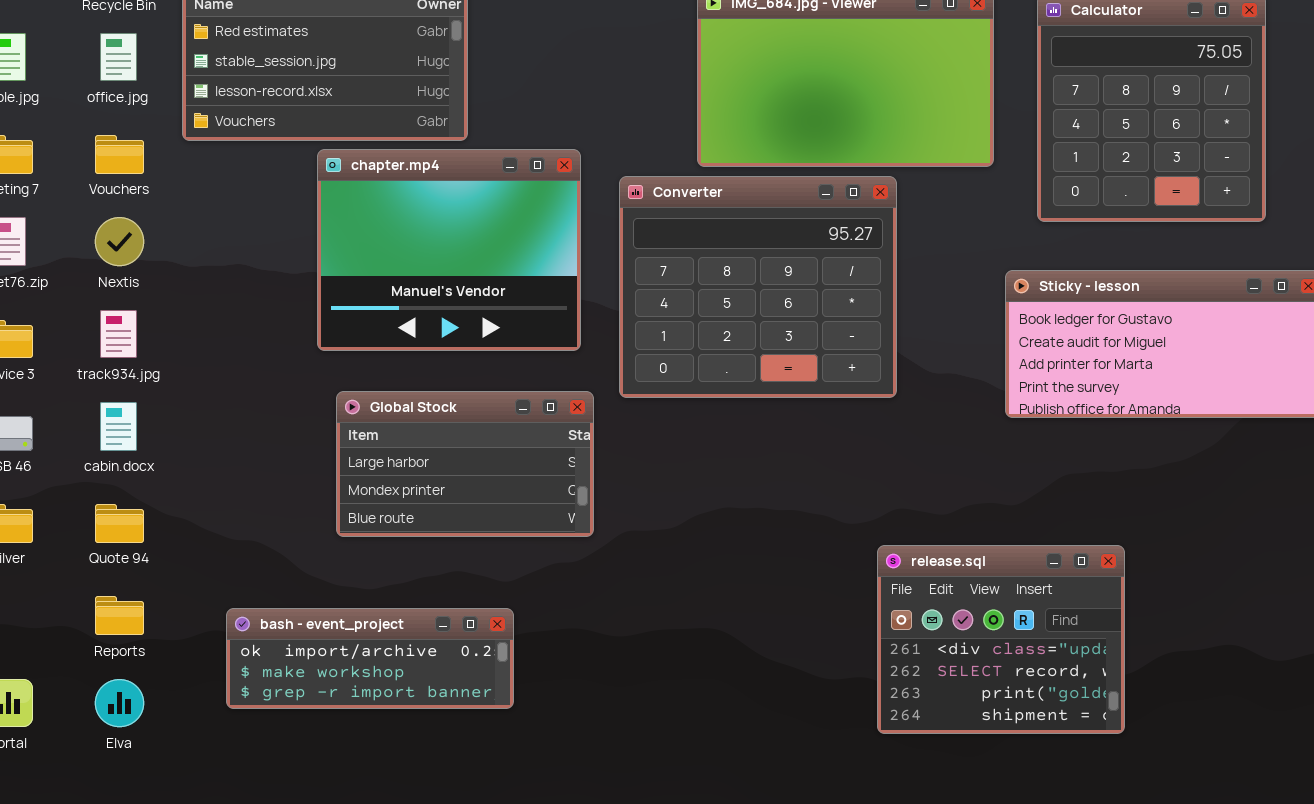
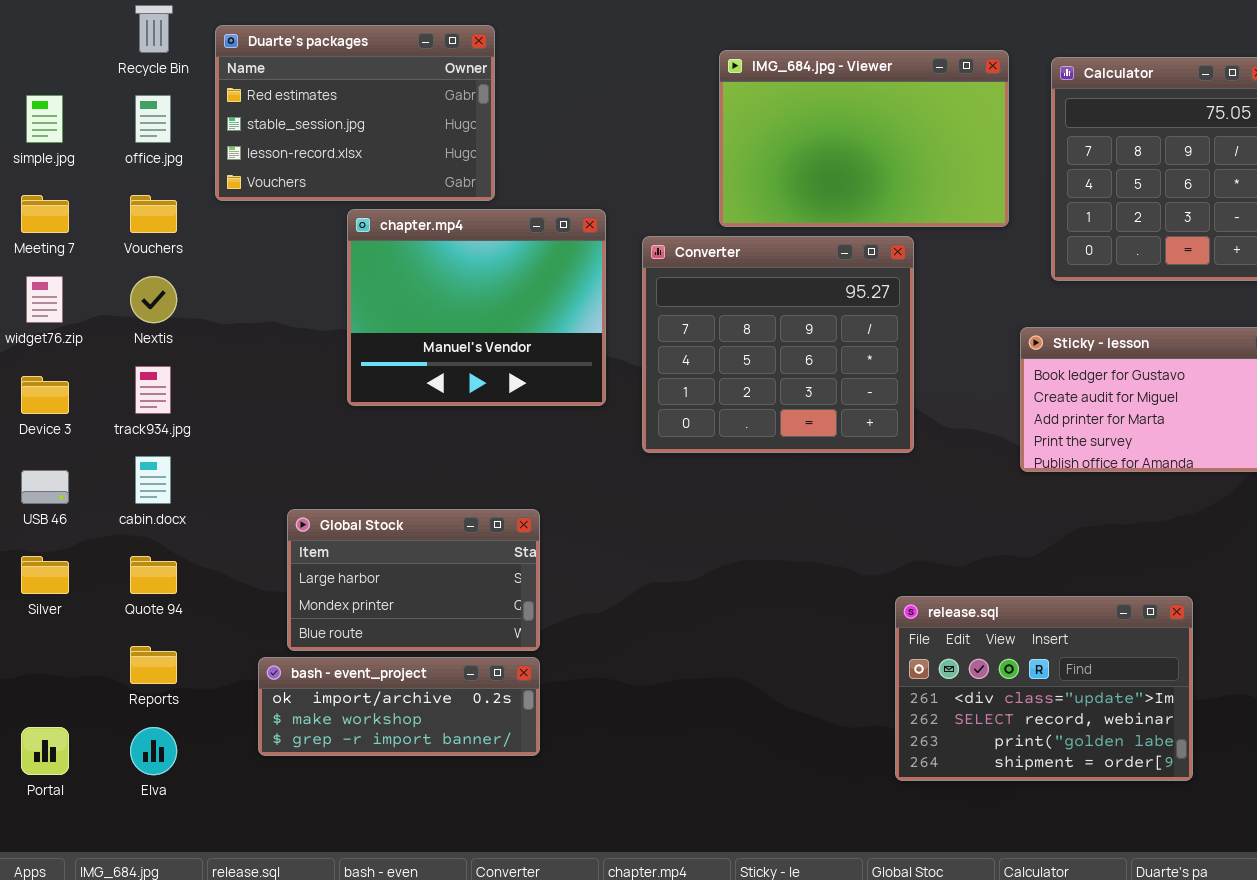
Global Stock: [336,391,594,537] -> [287,509,540,651], moved
release.sql: [877,545,1125,734] -> [895,596,1193,781], resized

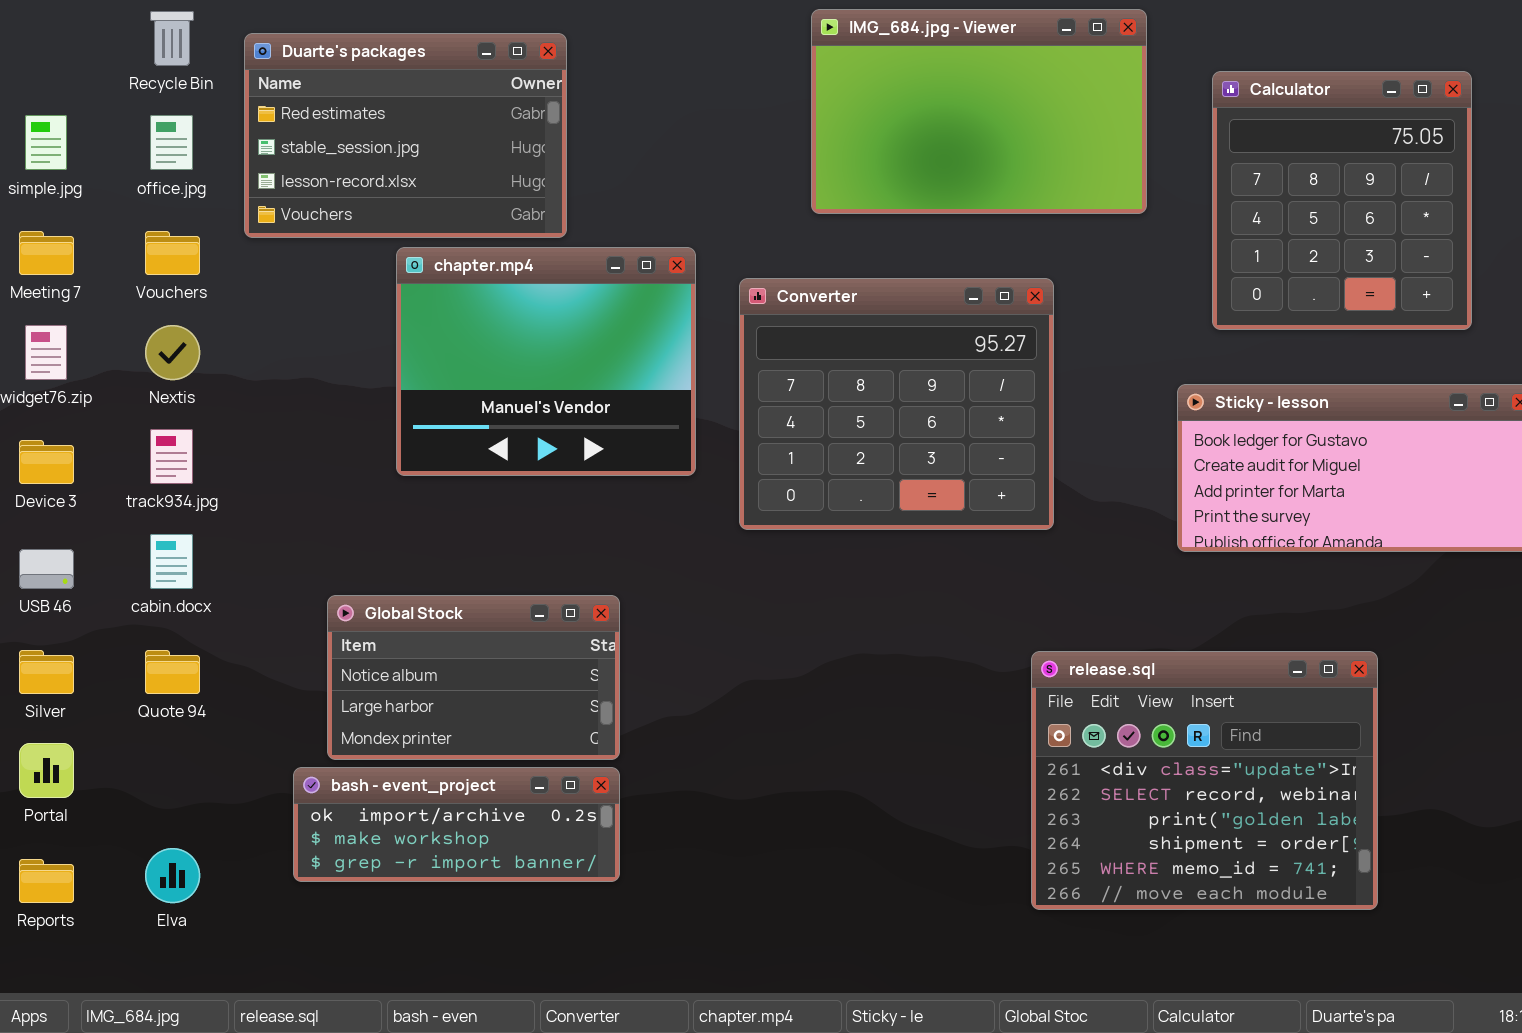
IMG_684.jpg - Viewer: [719,50,1009,227] -> [811,9,1147,214], moved
Global Stock: [287,509,540,651] -> [327,595,620,760], scrolled up 1 row
release.sql: [895,596,1193,781] -> [1031,651,1378,910], resized
Reports: [130,646,177,684] -> [19,859,74,903], moved
Portal: [21,727,69,775] -> [19,743,74,798], moved

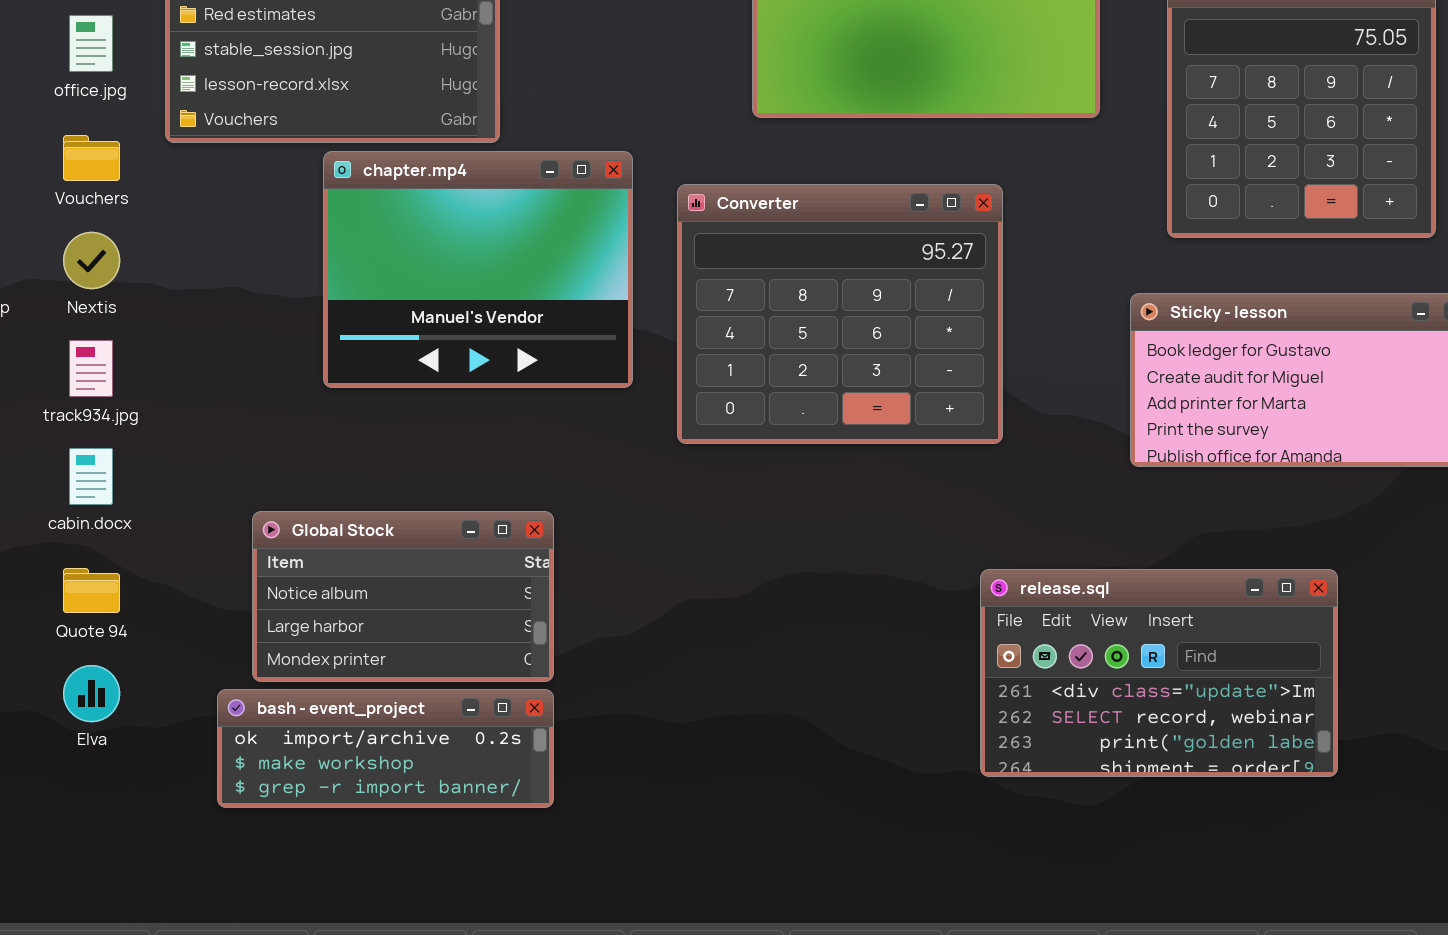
release.sql: [1031,651,1378,910] -> [980,569,1338,777], resized
Elva: [145,848,200,903] -> [63,665,120,722], moved

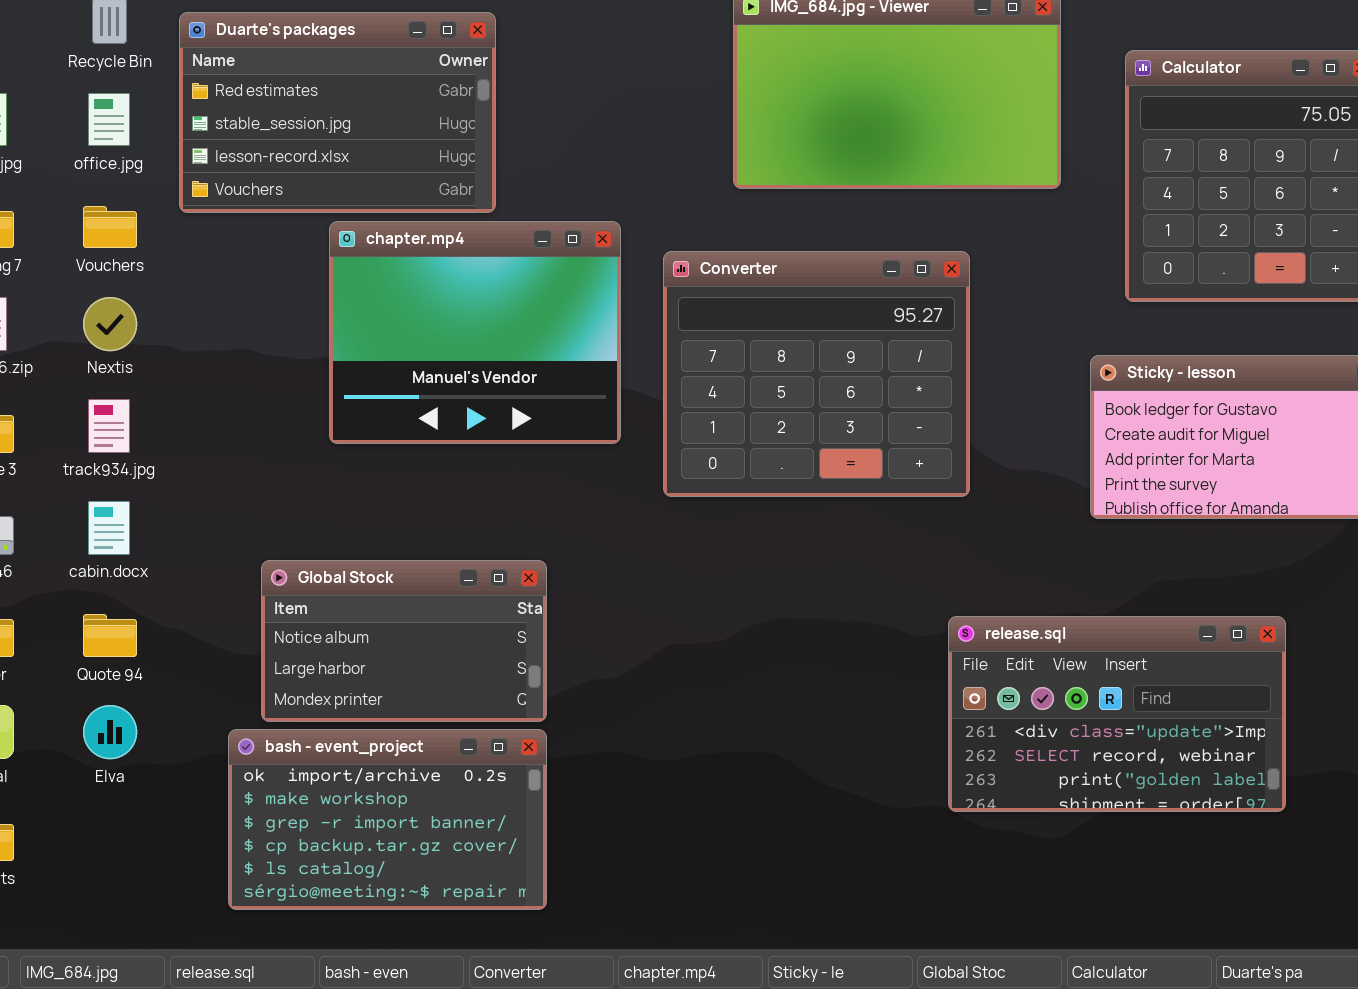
bash - event_project: [217,689,554,808] -> [228,729,547,910], resized

